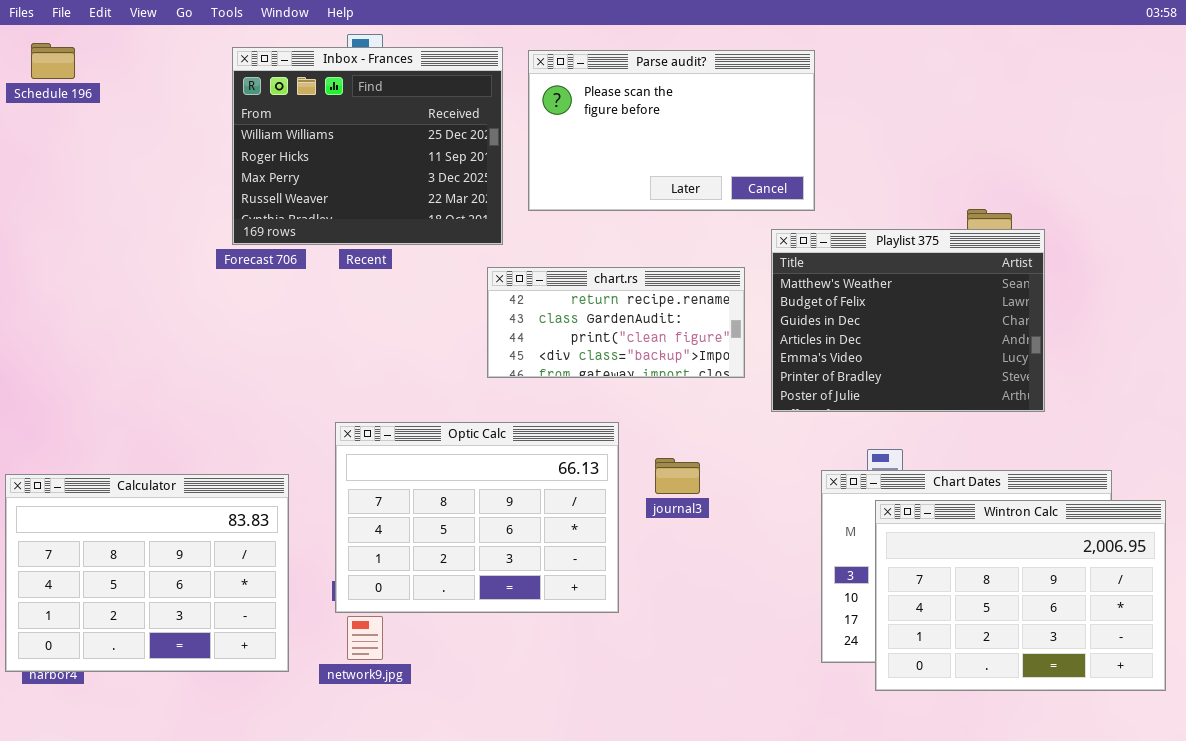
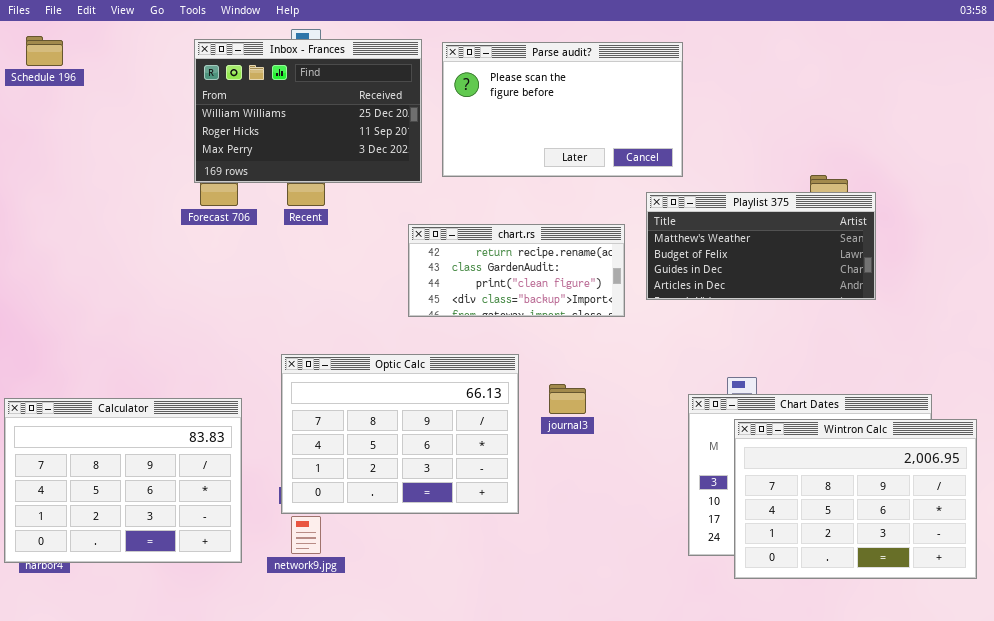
Inbox - Frances: [232,47,503,245] -> [194,39,422,183], resized
Playlist 375: [771,229,1045,412] -> [646,192,876,300], resized

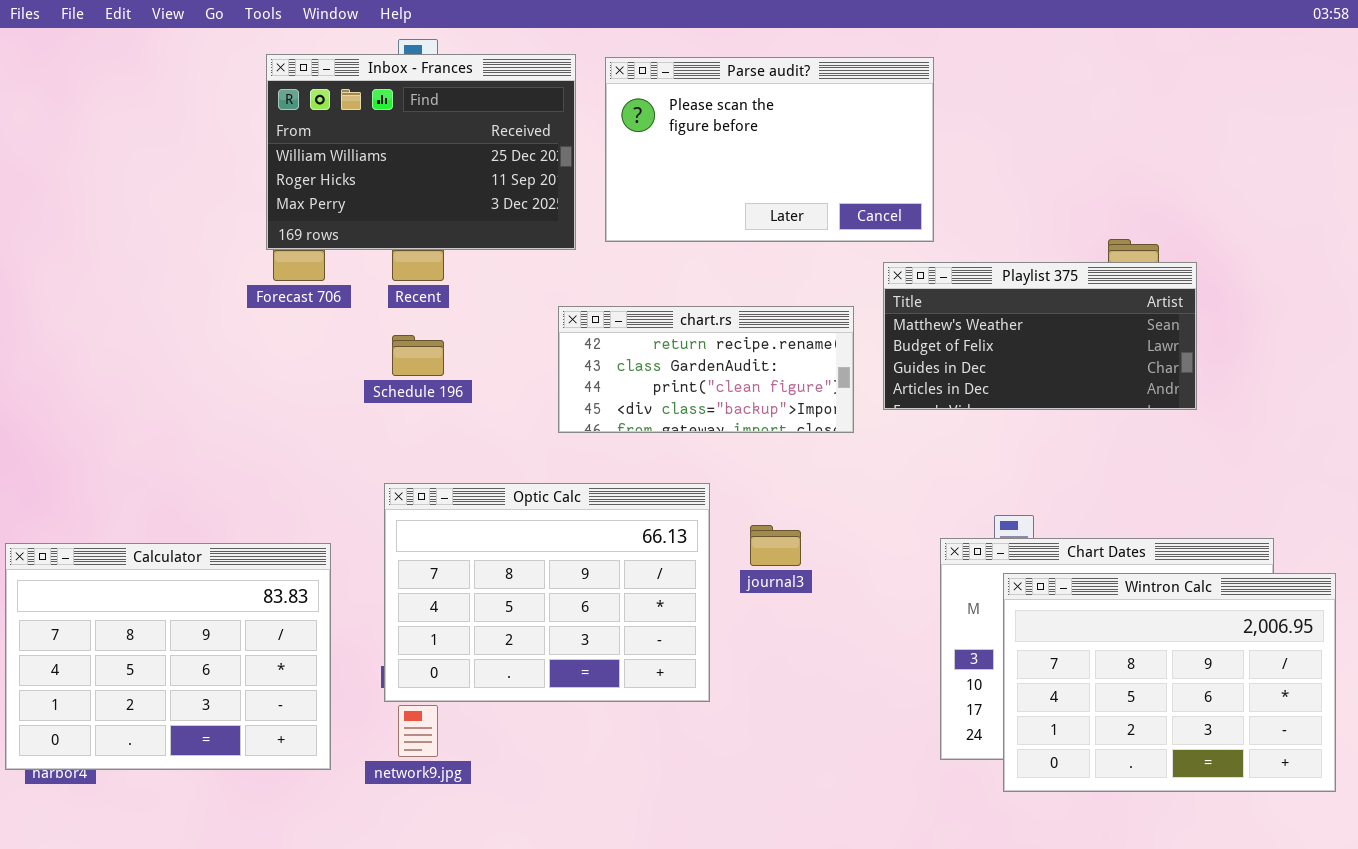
Schedule 196: [26,36,63,66] -> [392,335,444,376], moved

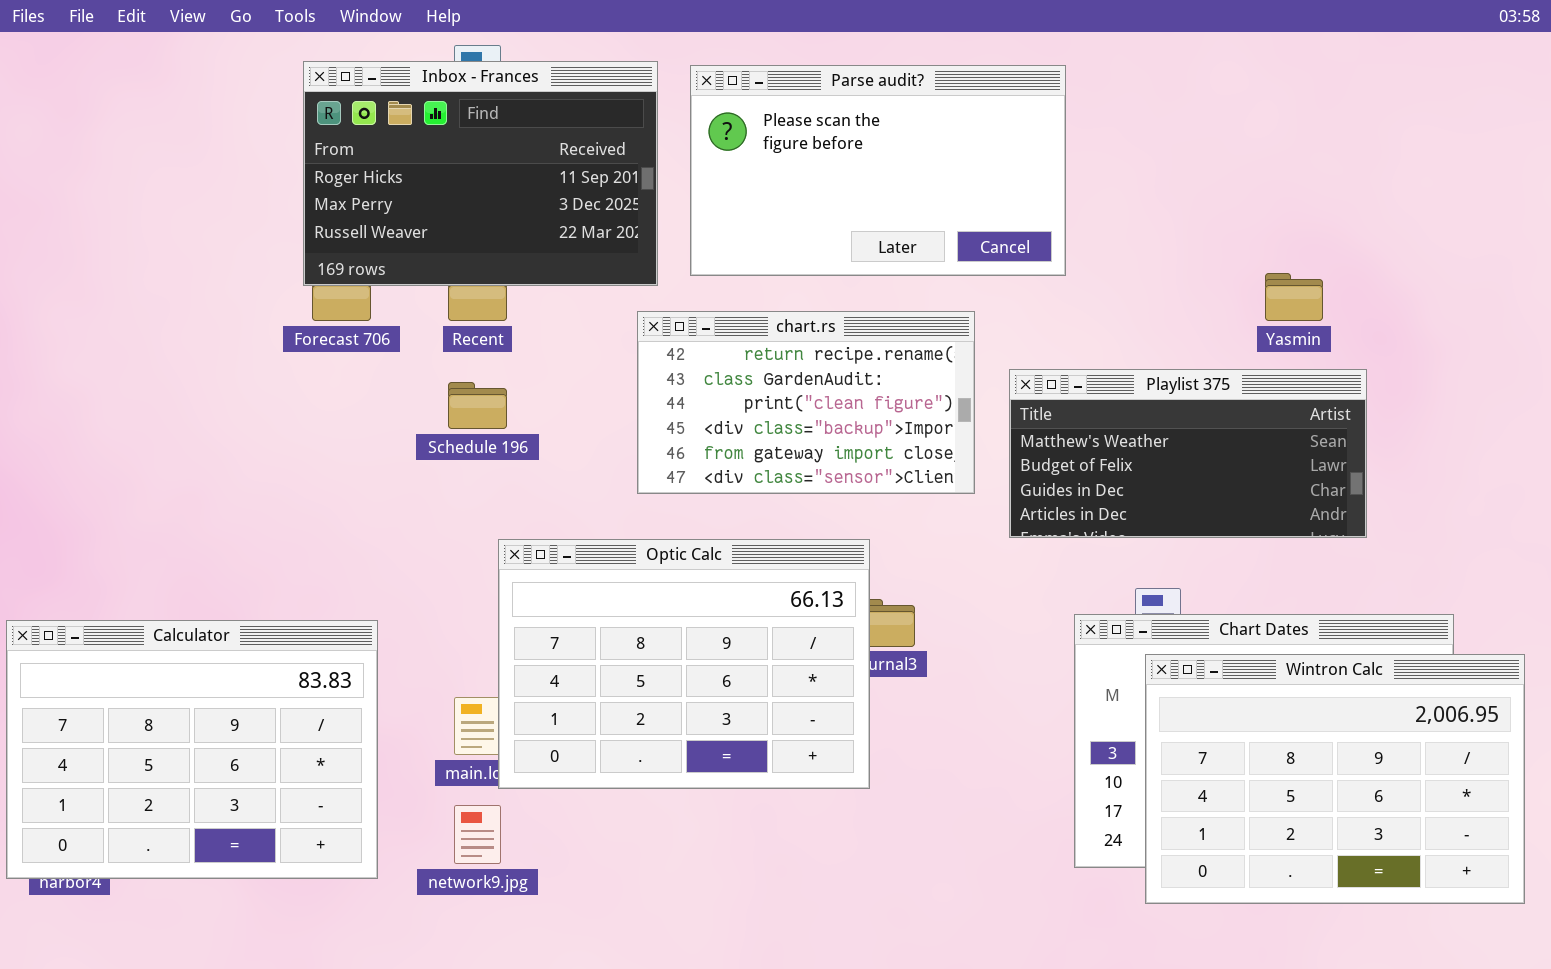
Inbox - Frances: [266,54,576,250] -> [303,61,658,286], scrolled down 1 row
Playlist 375: [883,262,1197,410] -> [1009,369,1367,538], moved
chart.rs: [558,306,854,433] -> [637,311,975,494], resized
Optic Calc: [384,483,710,702] -> [498,539,870,789], moved

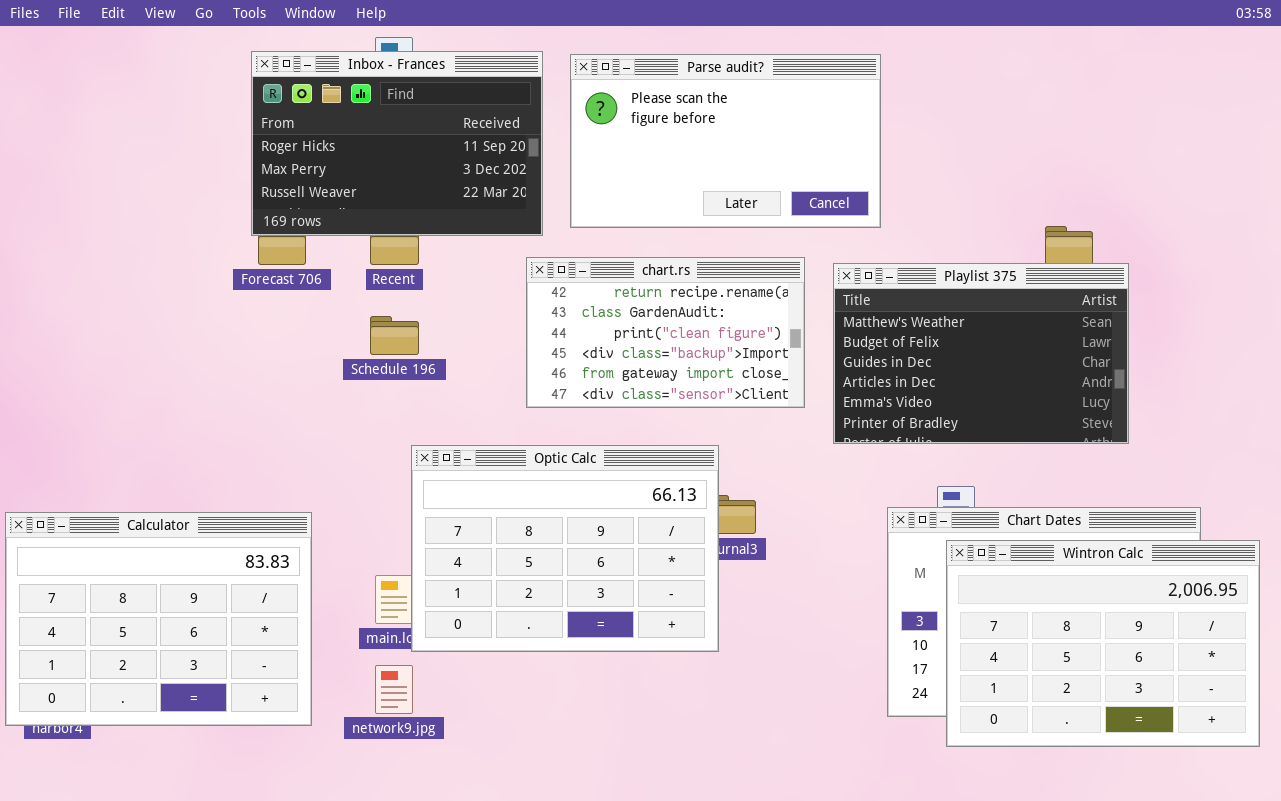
Playlist 375: [1009,369,1367,538] -> [833,263,1129,444], resized

